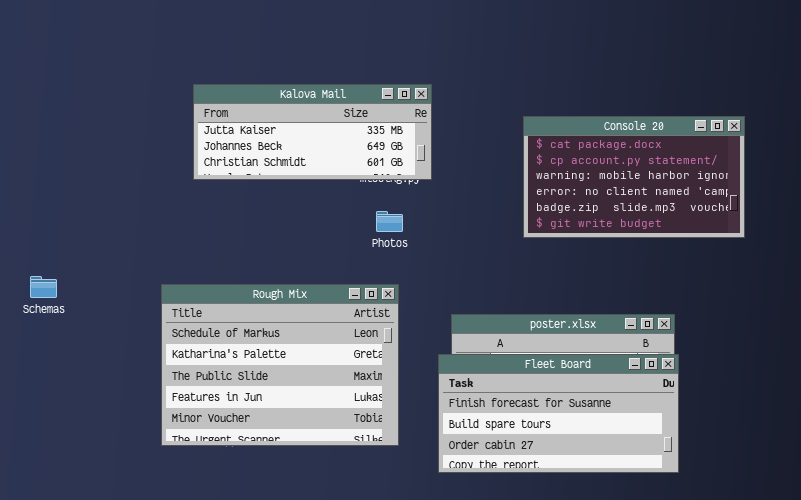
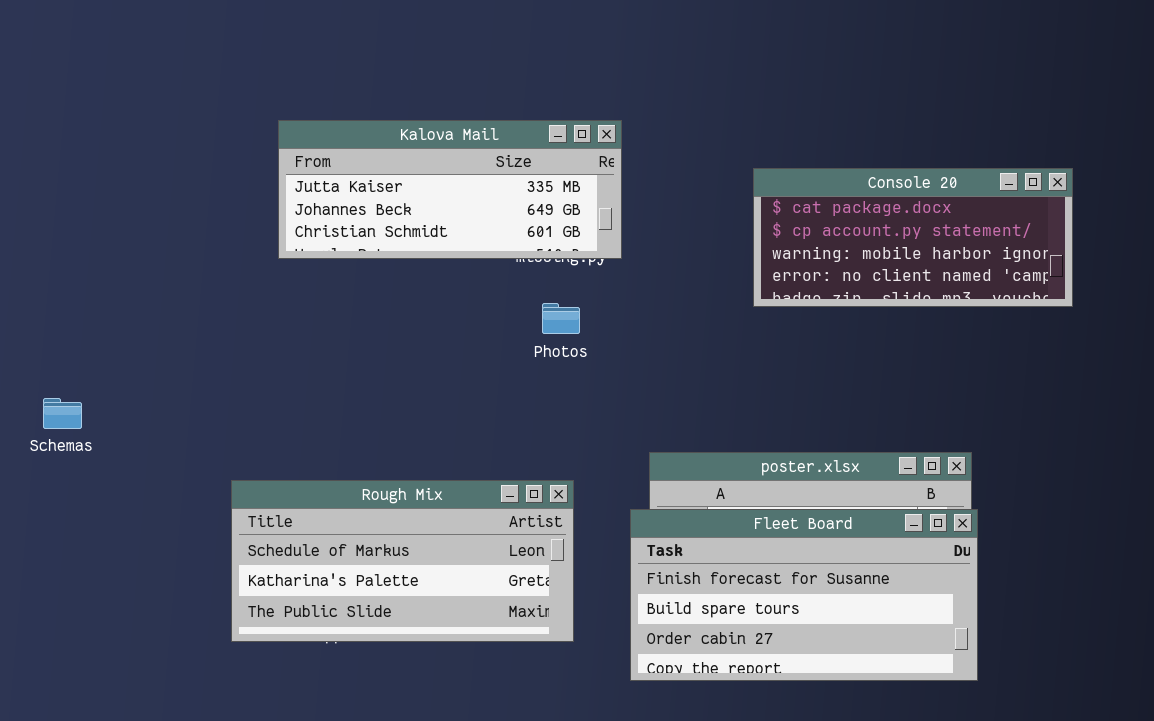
Console 20: [523,116,745,238] -> [753,168,1073,307], resized
Rough Mix: [161,284,399,446] -> [231,480,574,642], resized

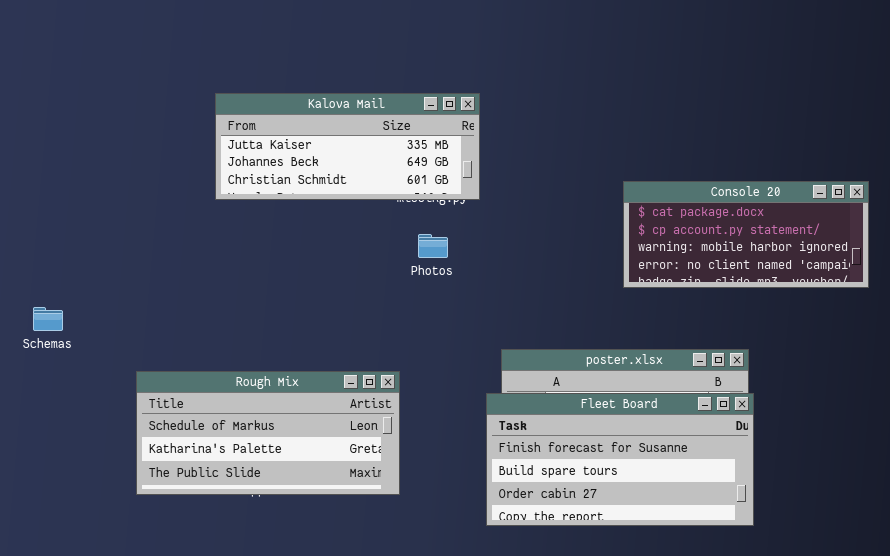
Console 20: [753,168,1073,307] -> [623,181,869,288], moved
Rough Mix: [231,480,574,642] -> [136,371,400,495], moved

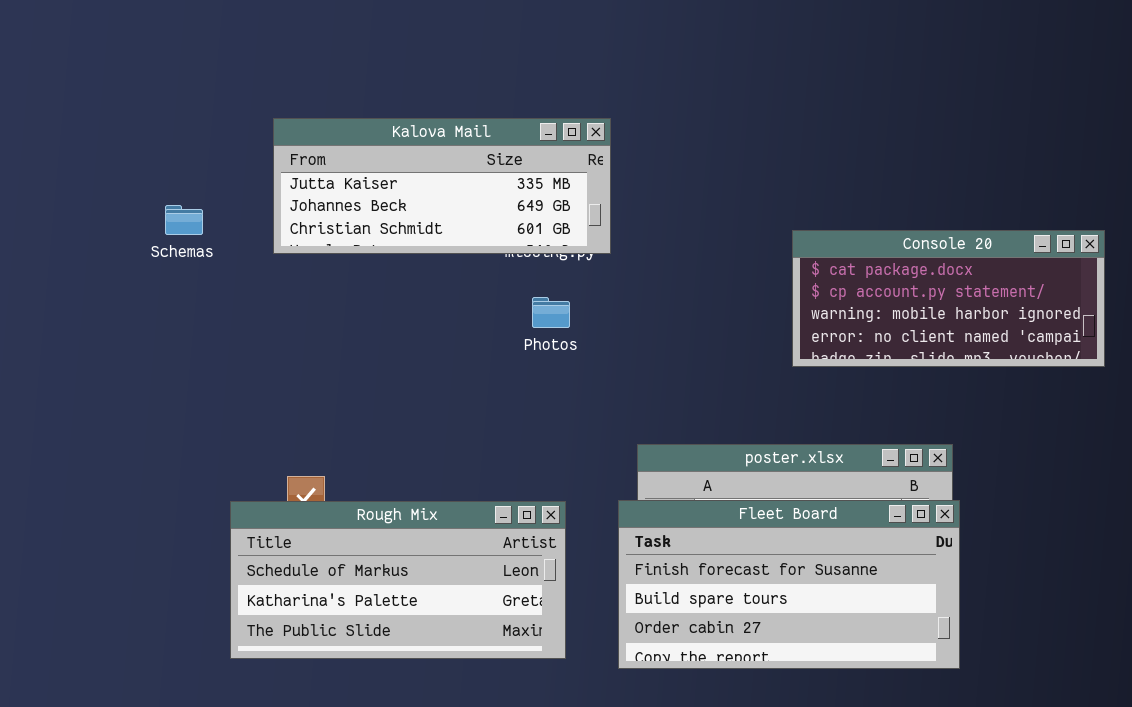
Schemas: [33,307,63,331] -> [165,205,203,235], moved
Rough Mix: [136,371,400,495] -> [230,501,566,659], moved

